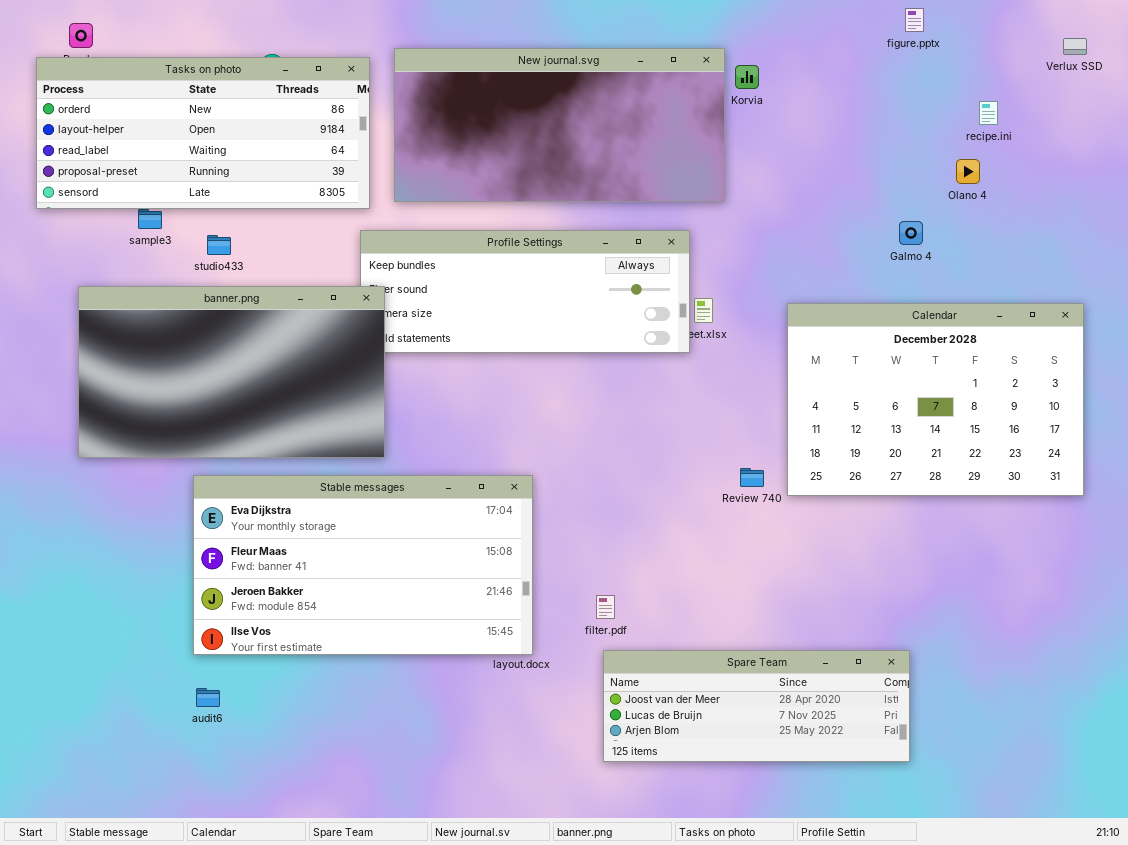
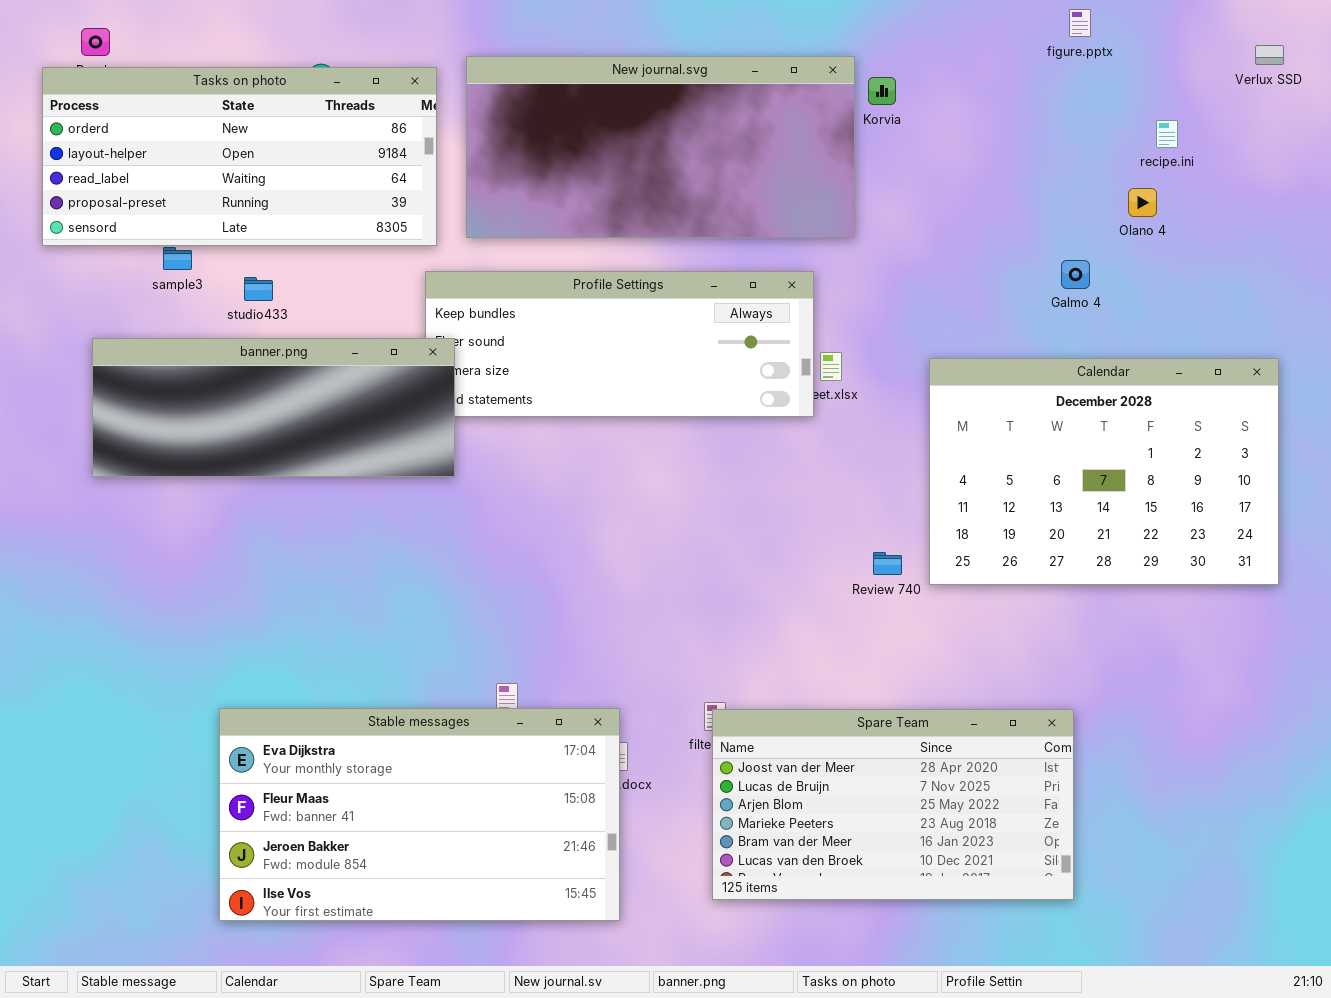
banner.png: [78,286,385,458] -> [92,338,455,477], resized
Stable messages: [193,475,533,655] -> [219,708,620,921], moved
Spare Team: [603,650,910,762] -> [712,709,1074,900], resized

